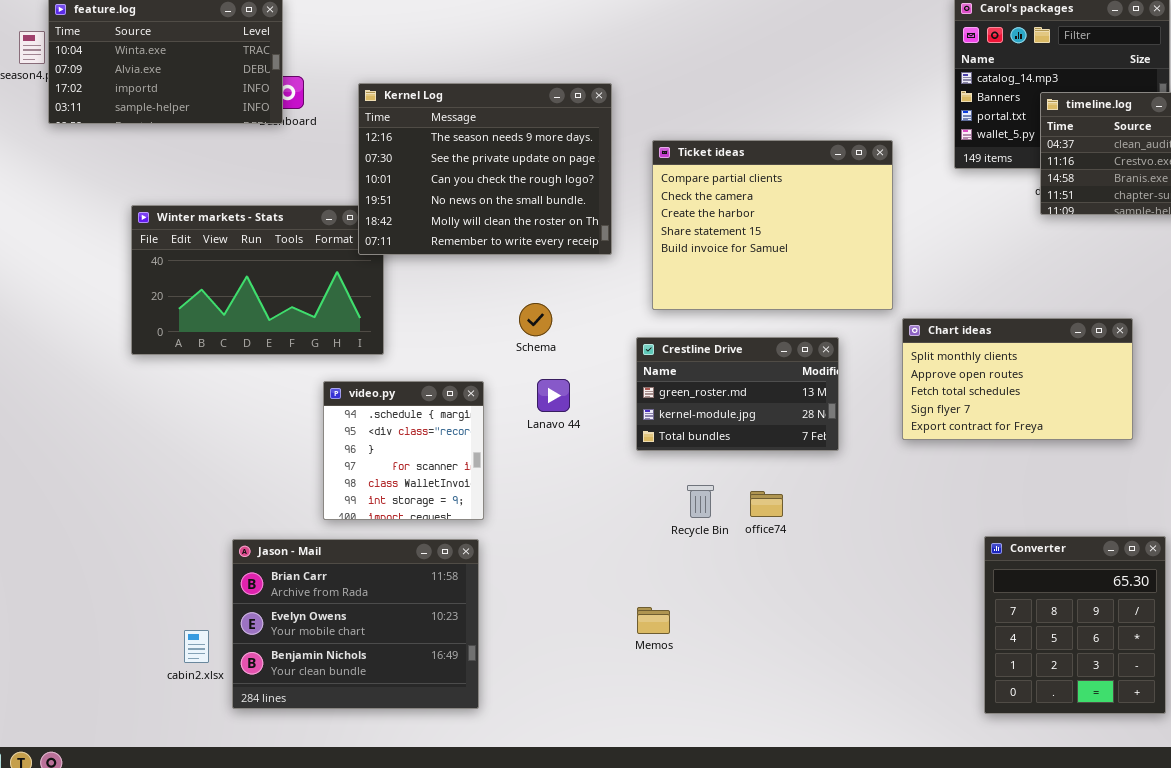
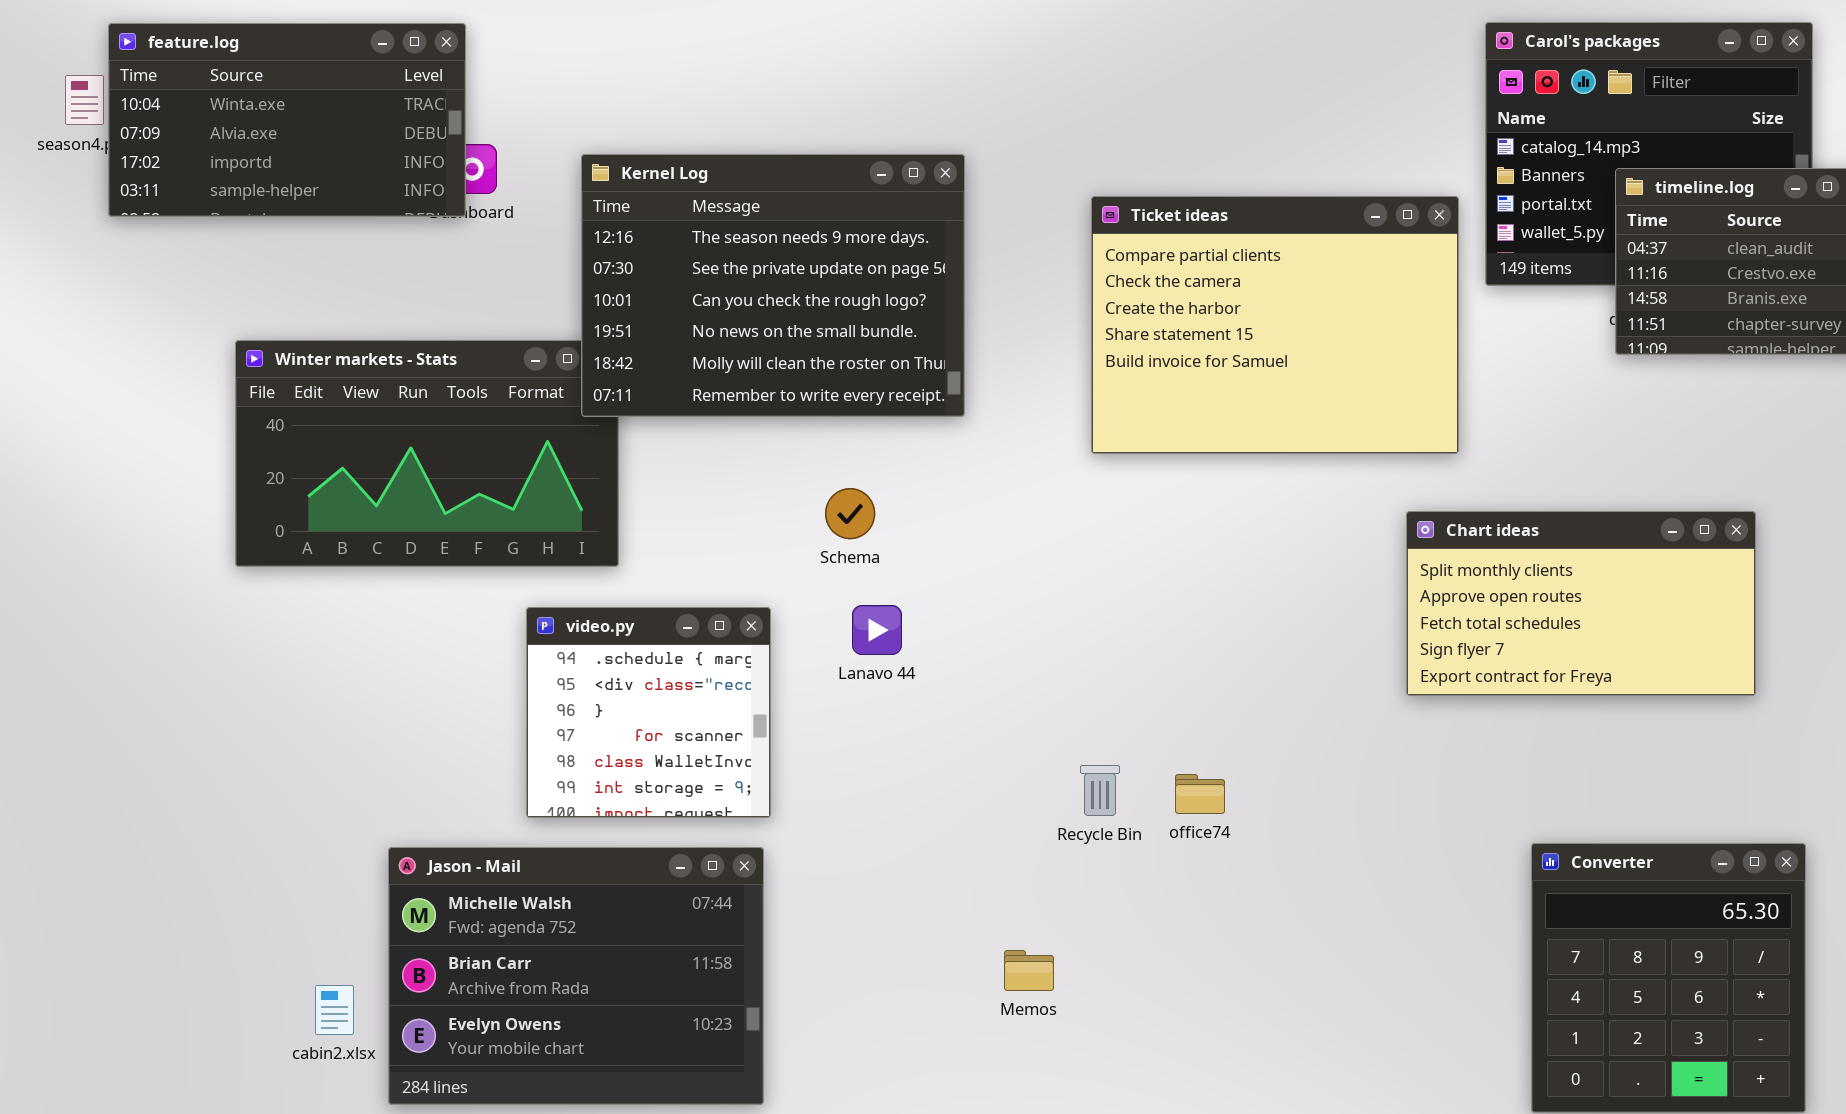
Ticket ideas: [652,140,893,310] -> [1091,196,1459,454], moved
Crestline Drive: [636,337,839,451] -> none, closed
Jason - Mail: [232,539,479,709] -> [388,847,764,1105], scrolled up 1 row

